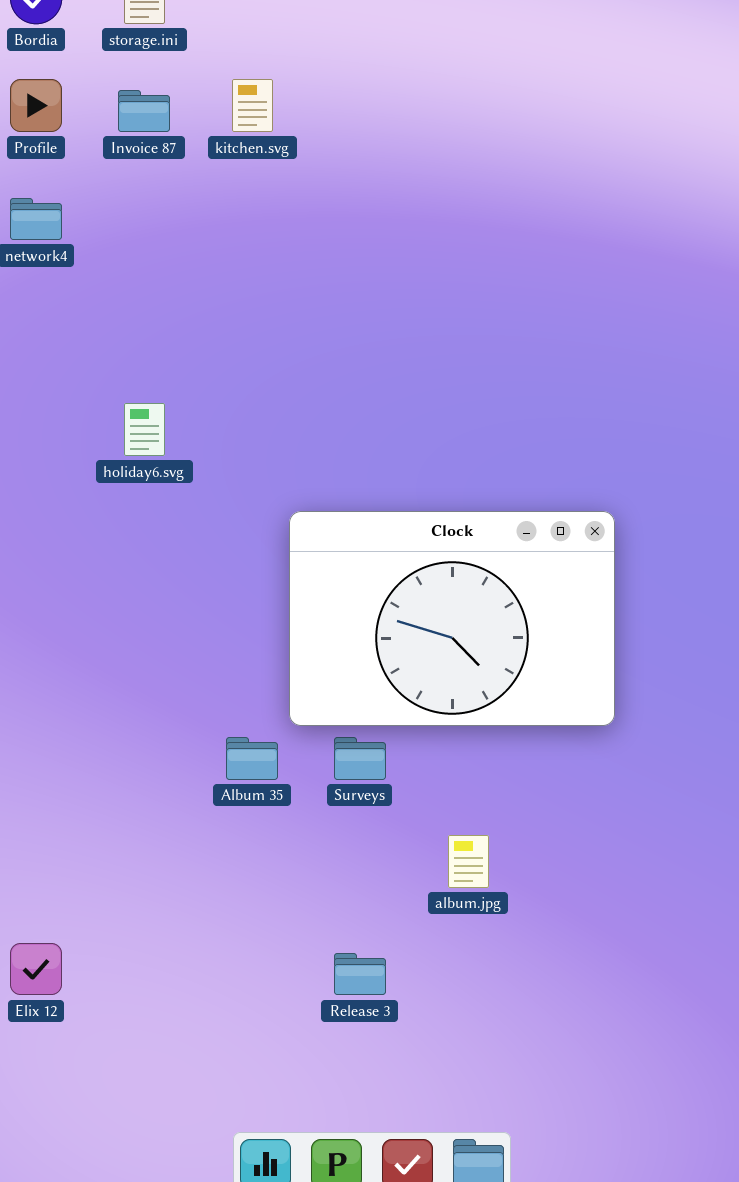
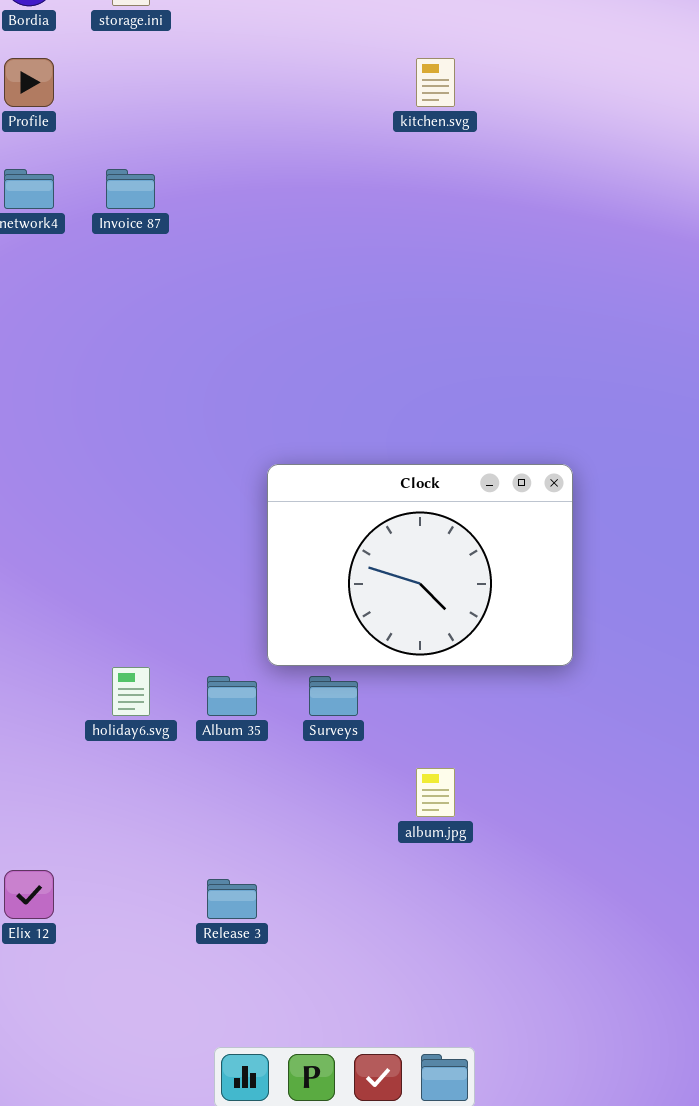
kitchen.svg: [232,79,273,132] -> [416,58,455,107], moved
Invoice 87: [118,90,170,132] -> [106,169,155,209], moved
holiday6.svg: [124,403,165,456] -> [112,667,150,716], moved
Release 3: [334,953,386,995] -> [207,879,257,919], moved

